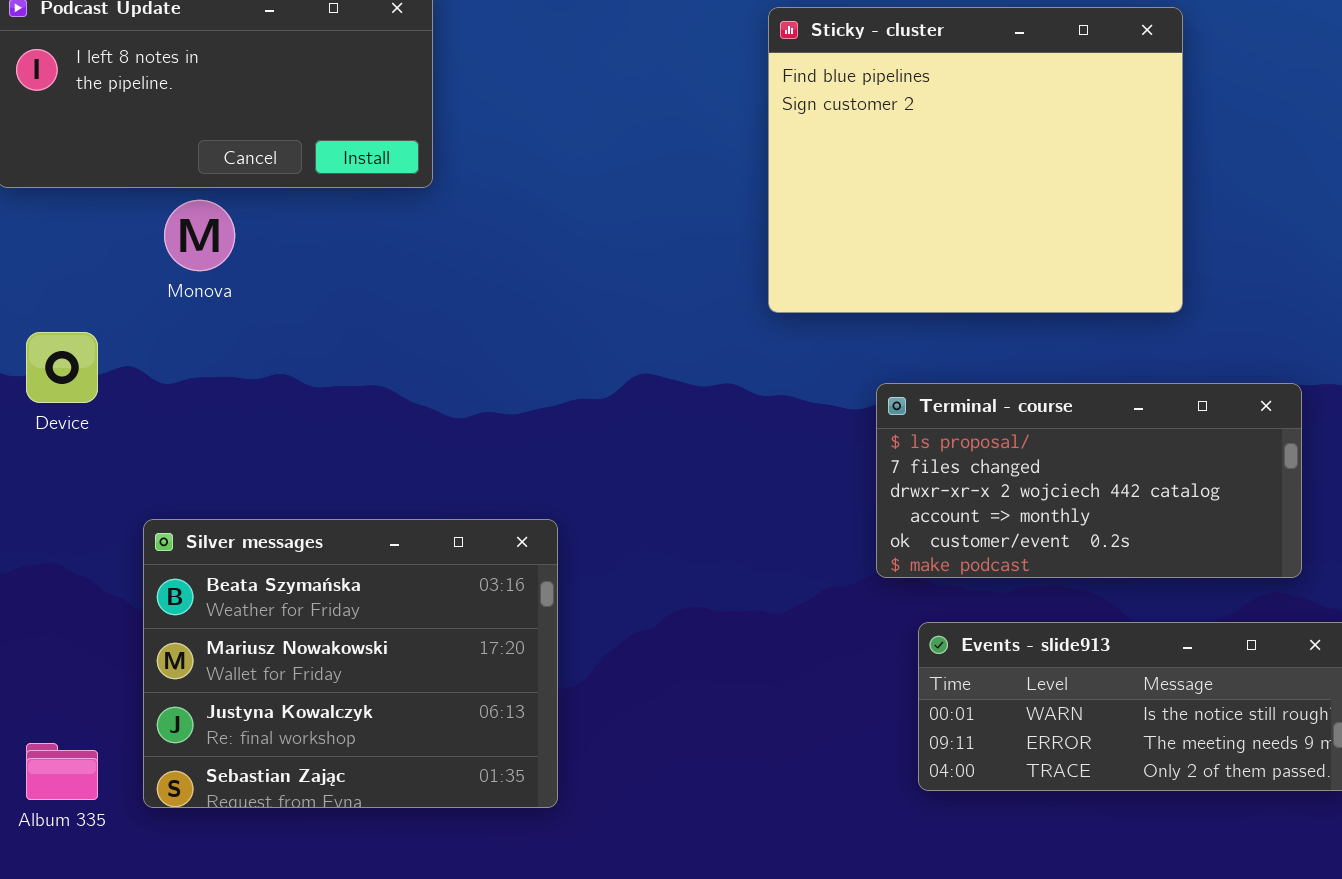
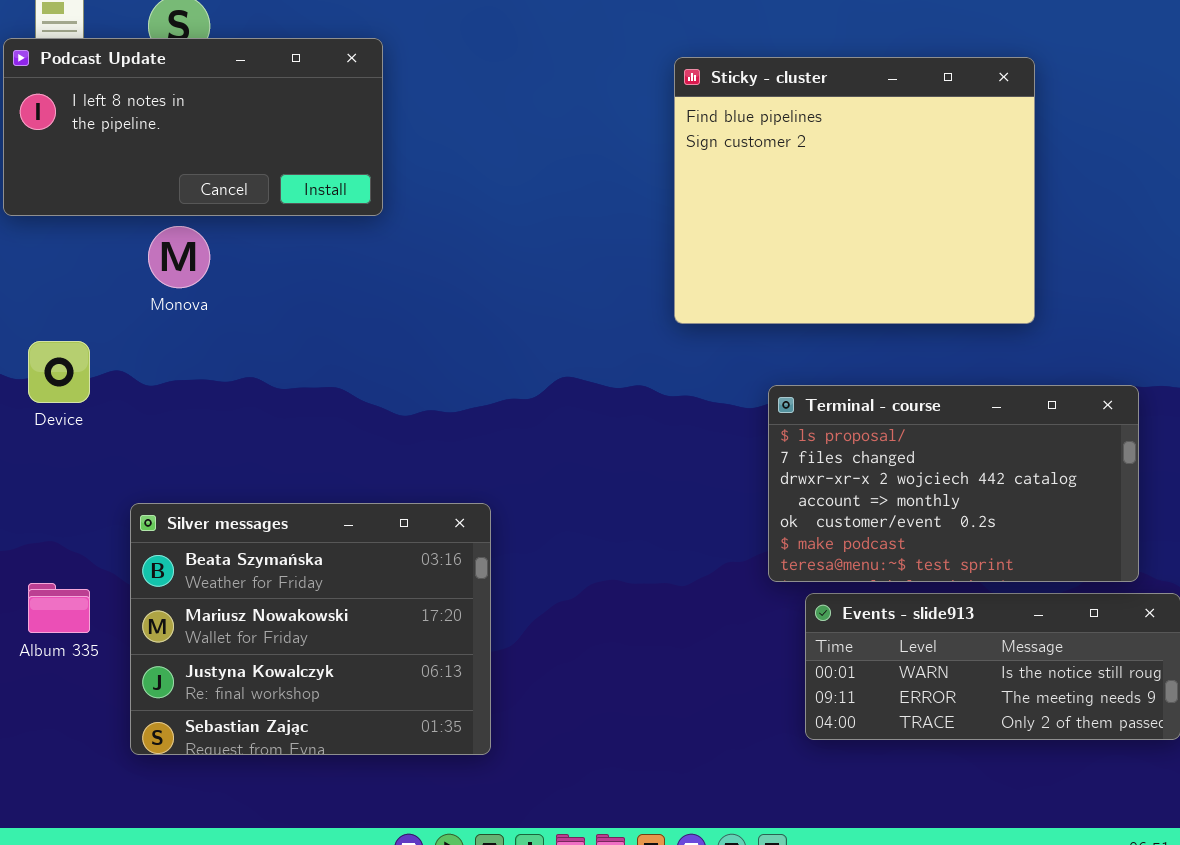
Terminal - course: [876,383,1302,578] -> [768,385,1139,582], resized
Album 335: [26,743,98,800] -> [28,583,90,633], moved

